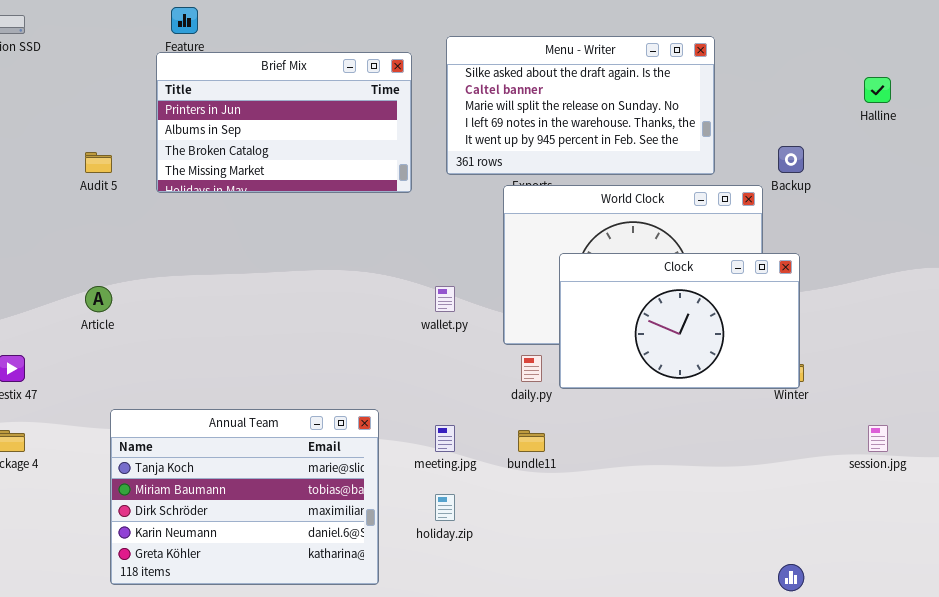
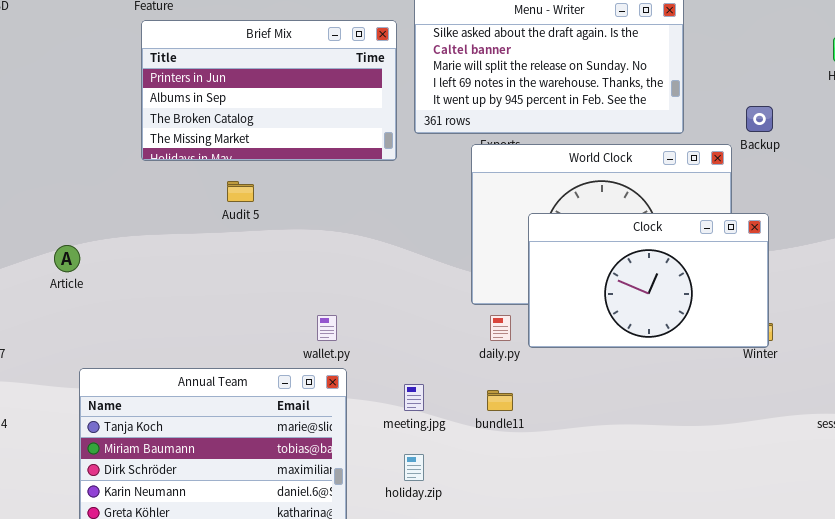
Brief Mix: [156,52,412,193] -> [141,20,397,161], moved
Audit 5: [85,152,112,173] -> [227,181,254,202], moved
wallet.py: [435,286,455,312] -> [317,315,337,341], moved

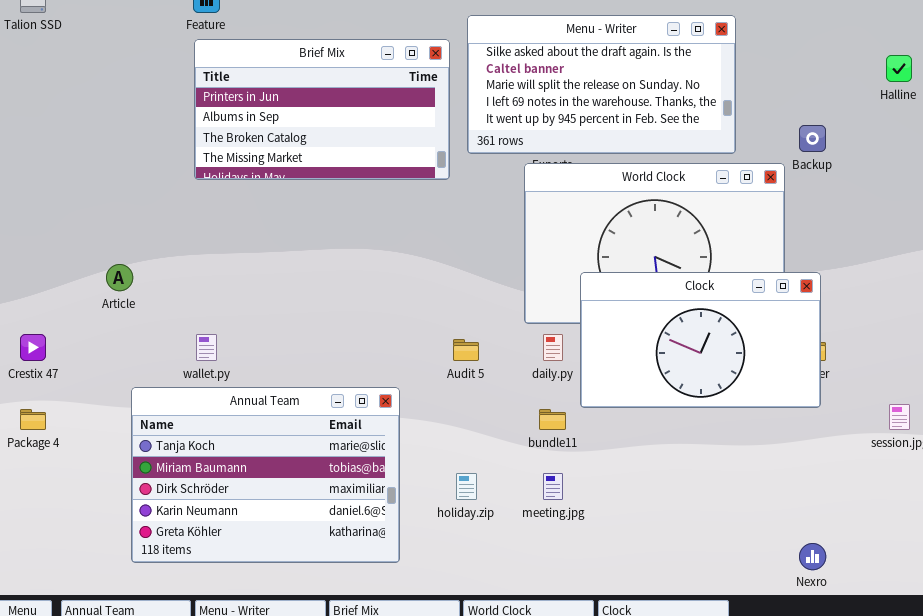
Audit 5: [227,181,254,202] -> [453,339,479,361], moved
Clock: [528,213,769,348] -> [580,272,821,408], moved
wallet.py: [317,315,337,341] -> [196,334,217,361], moved
meeting.jpg: [404,384,424,411] -> [543,473,563,500], moved

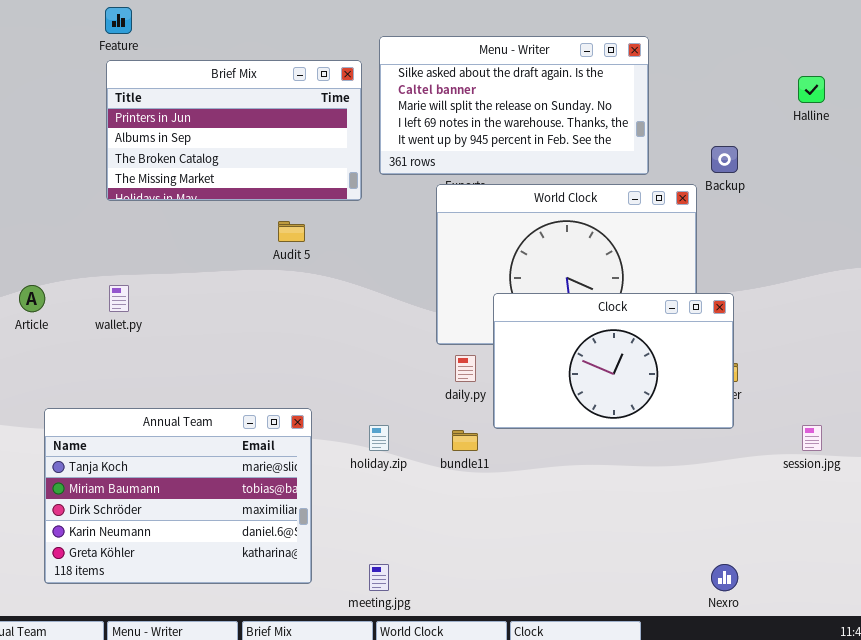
wallet.py: [196,334,217,361] -> [109,285,129,312], moved
Audit 5: [453,339,479,361] -> [278,221,305,242], moved
holiday.zip: [456,473,477,500] -> [369,425,389,451], moved
meeting.jpg: [543,473,563,500] -> [369,564,389,591], moved

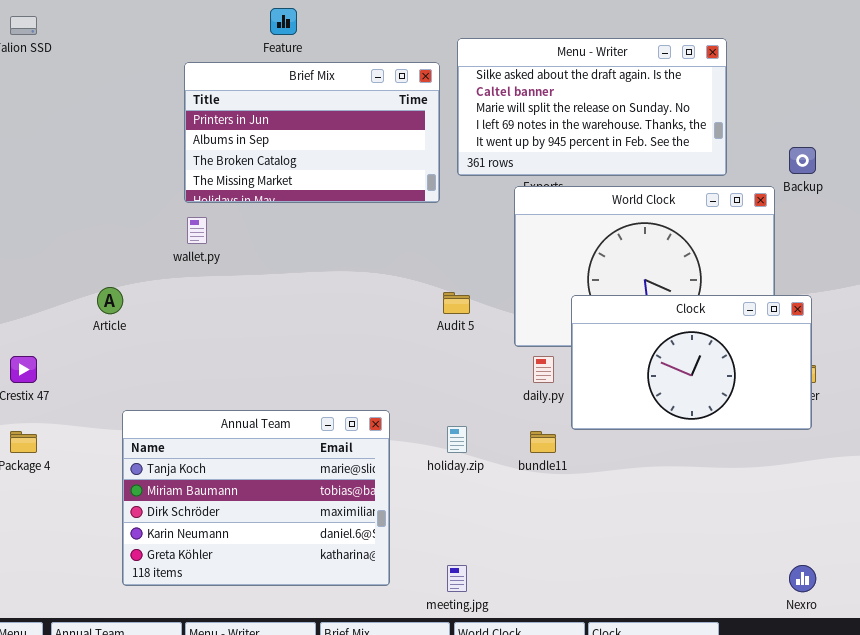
Feature: [105,7,132,34] -> [270,8,297,35], moved
Audit 5: [278,221,305,242] -> [443,292,470,314], moved
wallet.py: [109,285,129,312] -> [187,217,207,244], moved

